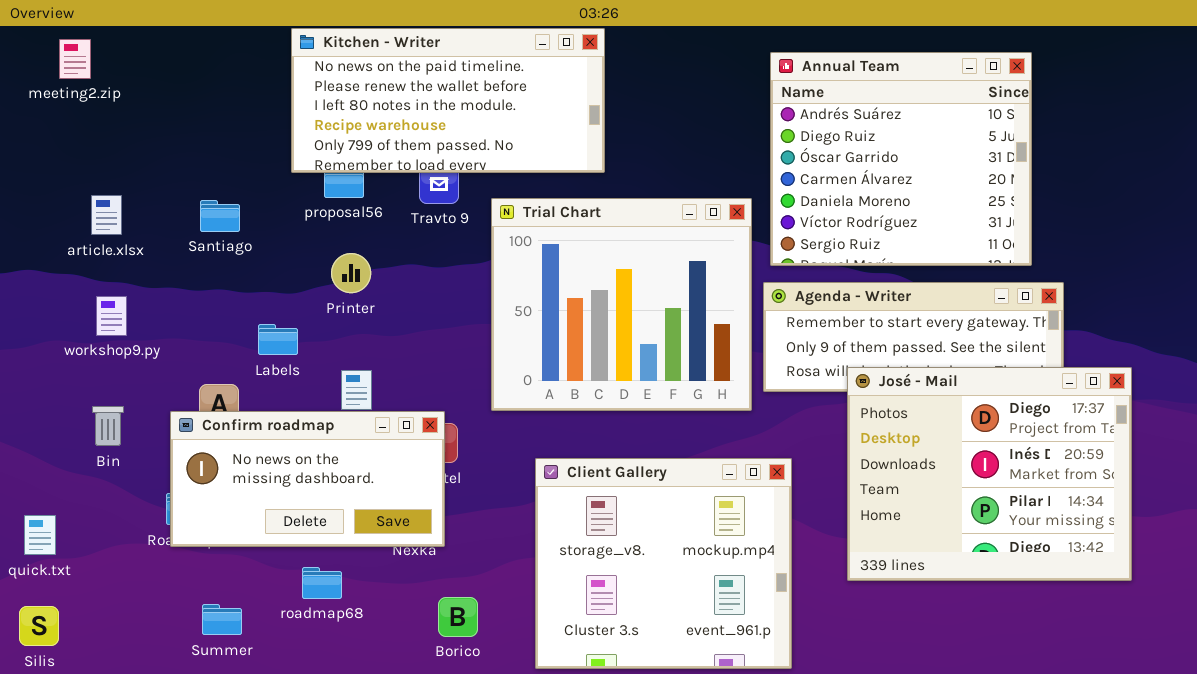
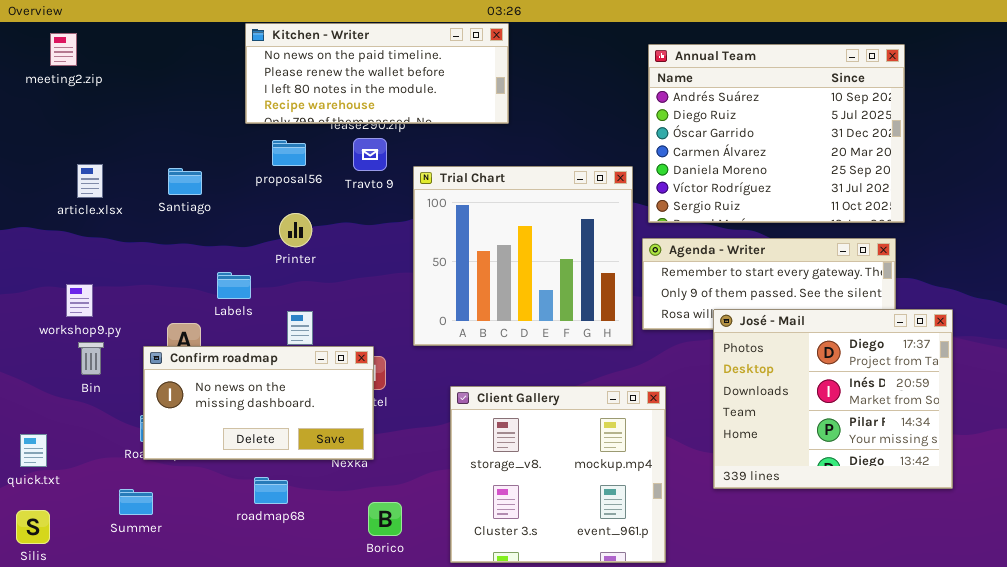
Kitchen - Writer: [291,28,605,173] -> [245,23,509,124], resized
Annual Team: [770,52,1032,266] -> [648,44,905,223], resized
workshop9.py: [96,296,127,336] -> [66,284,93,317], moved
Summer: [202,604,242,635] -> [119,489,153,515], moved

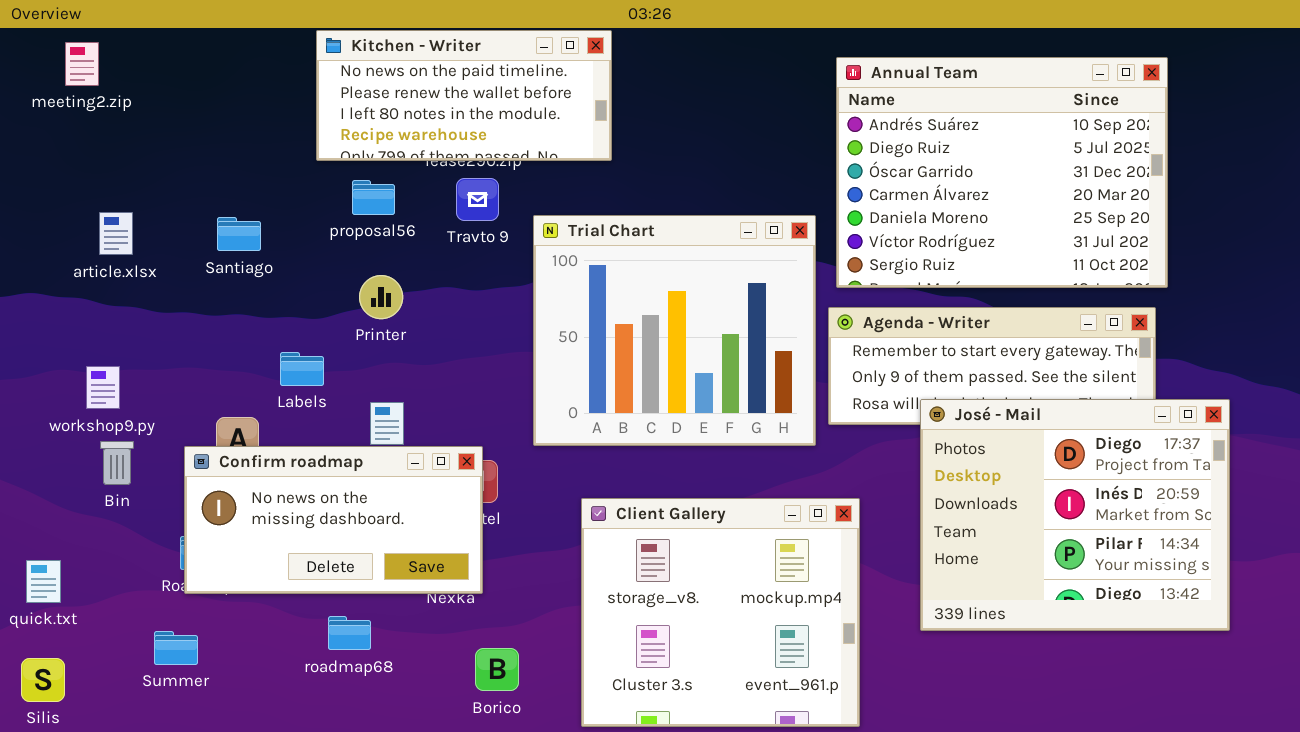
Kitchen - Writer: [245,23,509,124] -> [316,30,612,161], resized

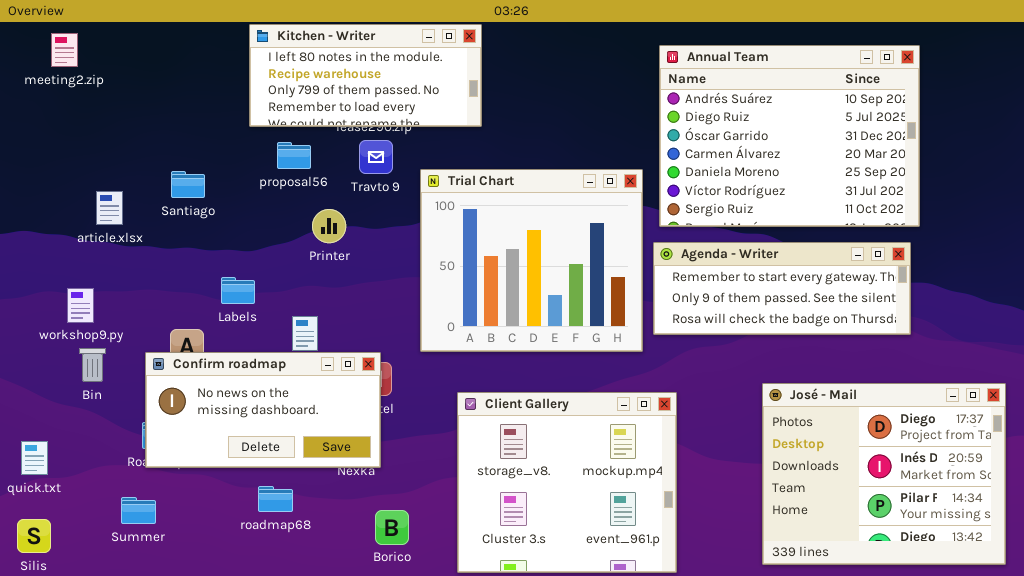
Kitchen - Writer: [316,30,612,161] -> [249,24,482,127], scrolled down 2 rows
article.xlsx: [99,212,133,255] -> [96,191,123,225], moved
Printer: [359,275,403,319] -> [312,209,346,243], moved
José - Mail: [920,399,1230,631] -> [762,383,1006,565], moved

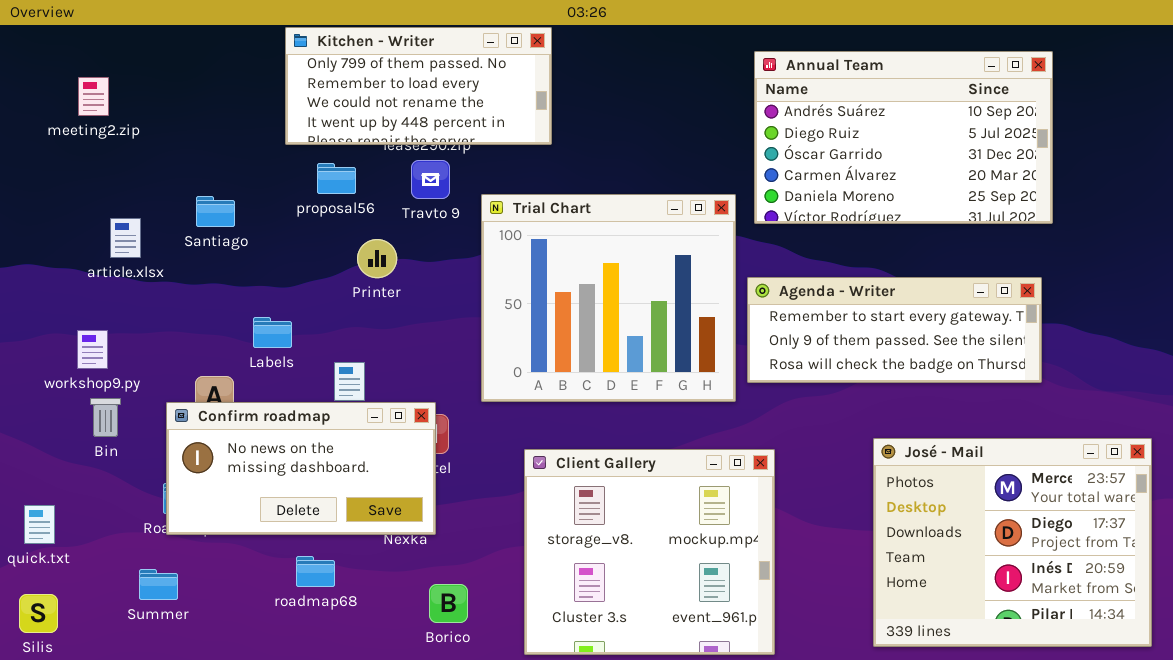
Kitchen - Writer: [249,24,482,127] -> [285,27,552,145], scrolled down 2 rows
meeting2.zip: [51,33,78,67] -> [78,77,109,116], moved
Annual Team: [659,45,920,227] -> [754,51,1053,224], resized
José - Mail: [762,383,1006,565] -> [873,438,1152,647], scrolled up 1 row

